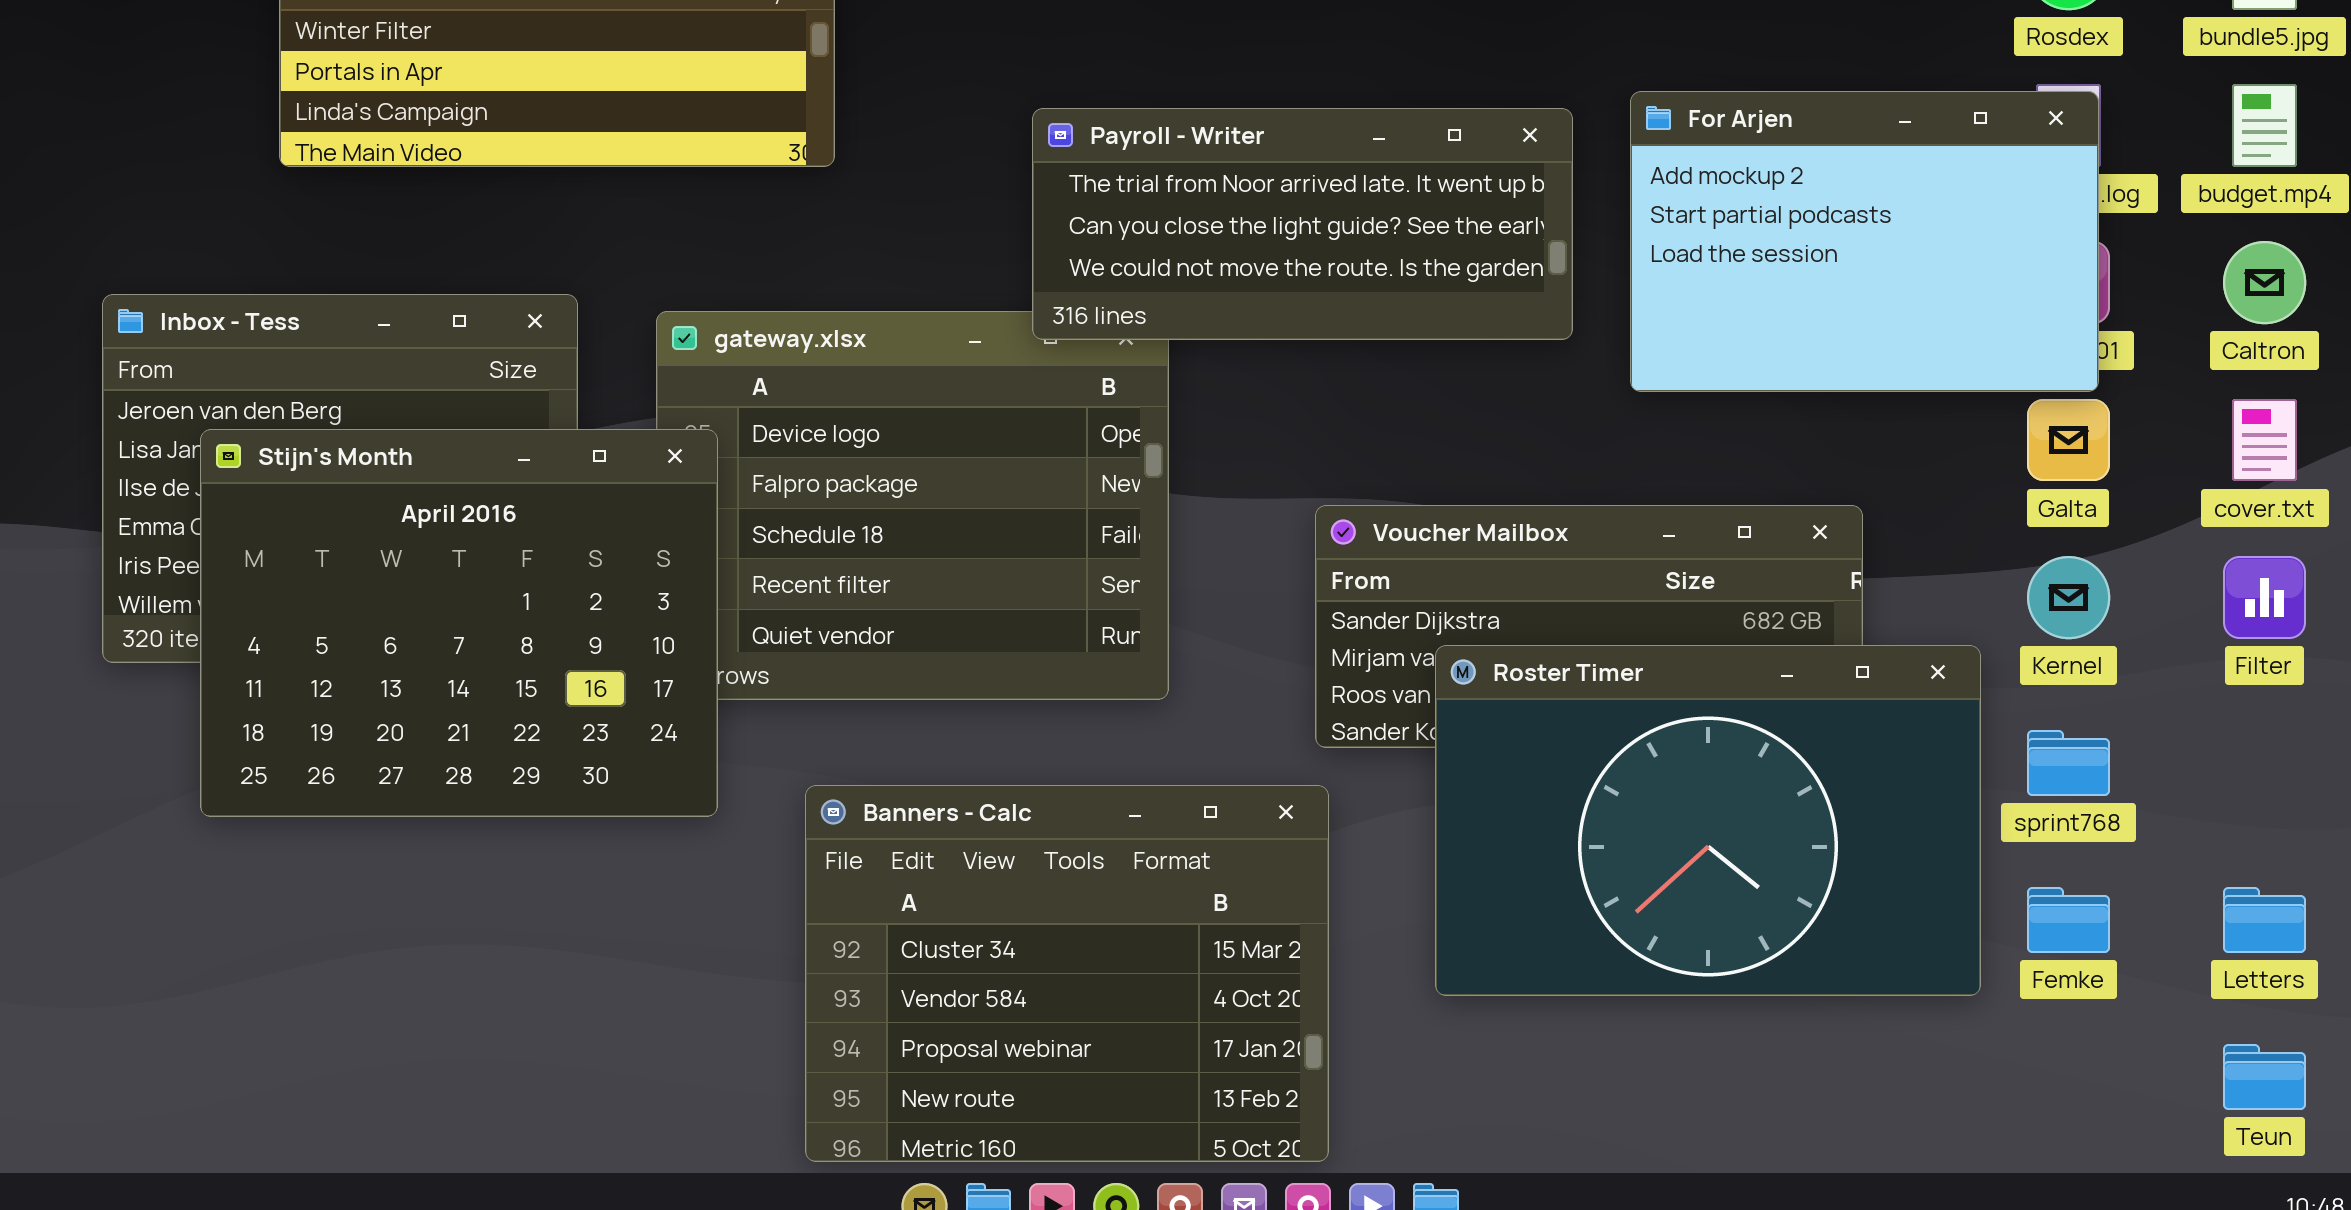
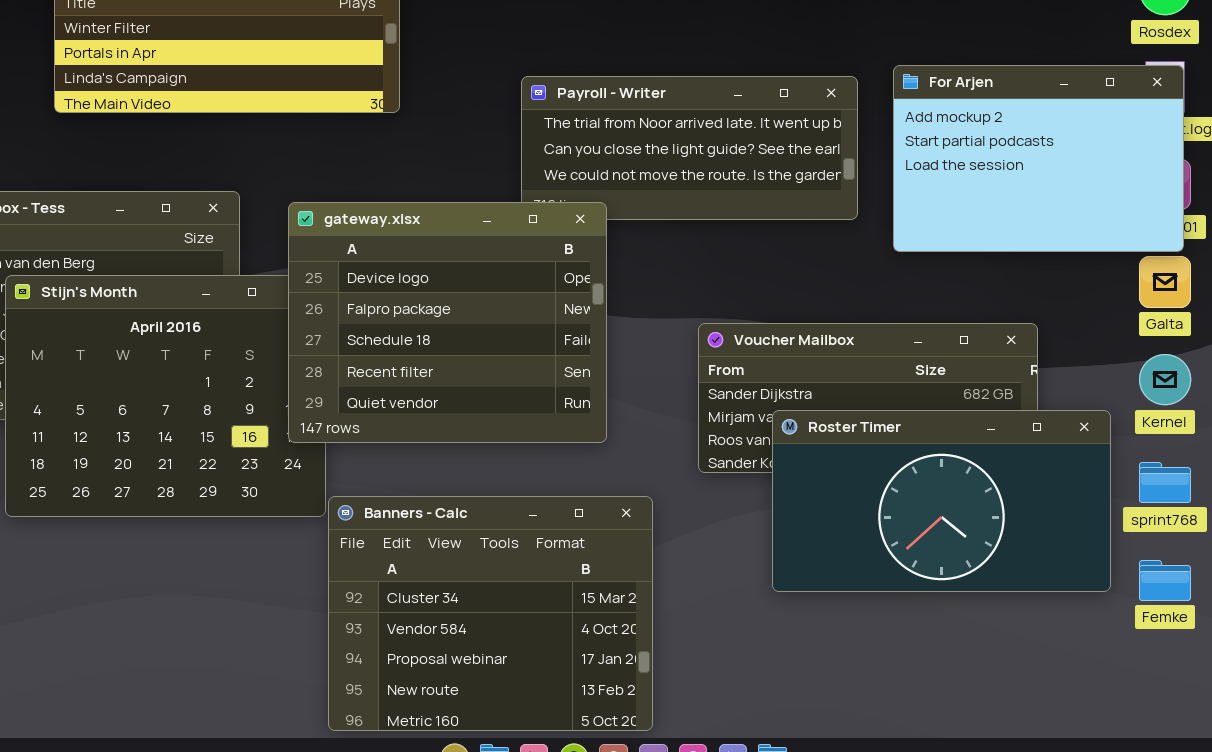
gateway.xlsx: [656,311,1169,700] -> [288,202,607,443], raised
Roster Timer: [1435,645,1981,996] -> [772,410,1111,592], resized
Banners - Calc: [805,785,1329,1162] -> [328,496,653,731], moved

